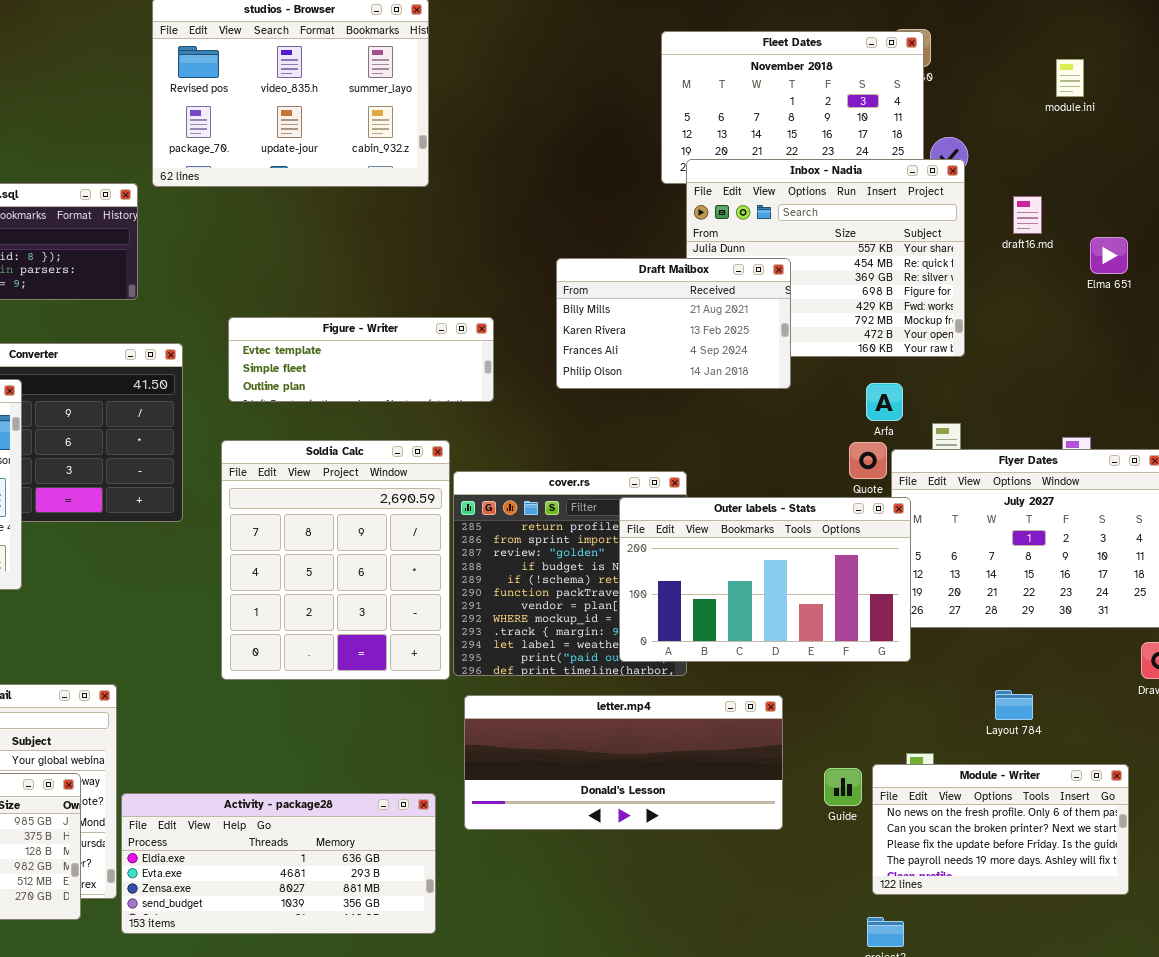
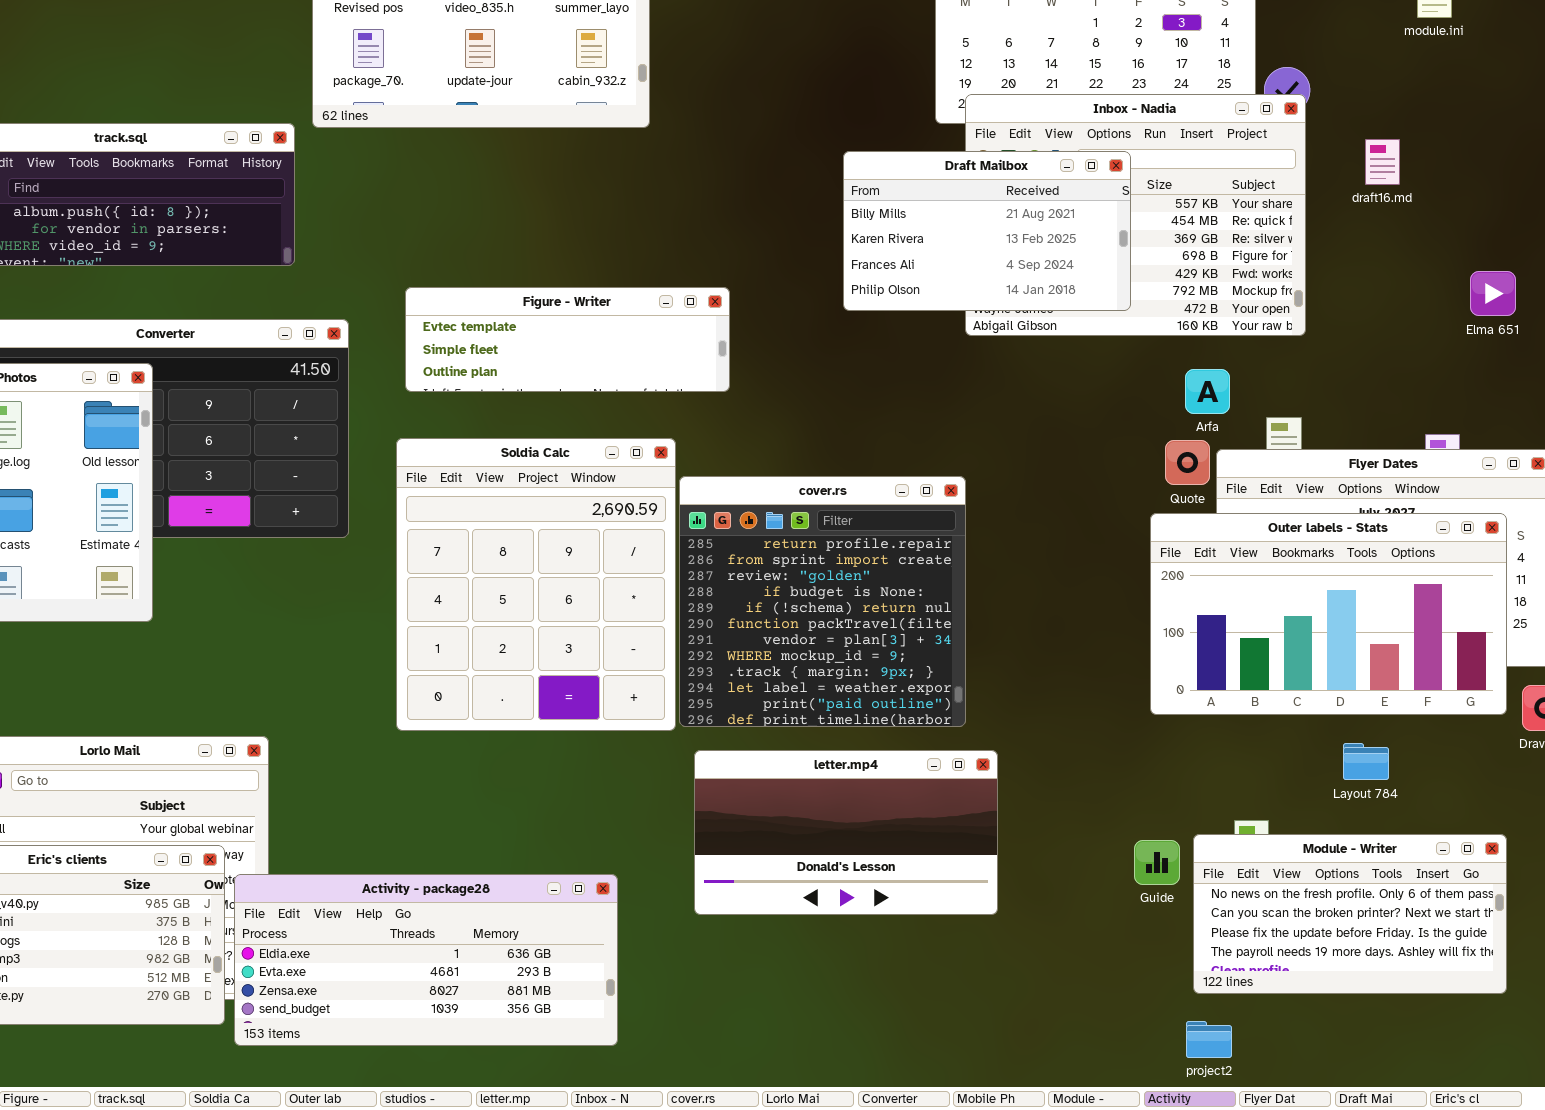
Elma 651: [1090,237,1128,274] -> [1470,271,1516,316], moved
Draft Mailbox: [556,258,791,389] -> [843,151,1131,311], moved
Outer labels - Stats: [619,497,911,662] -> [1150,513,1507,715], moved
letter.mp4: [464,695,783,830] -> [694,750,998,915], resized
Activity - package28: [121,793,436,934] -> [234,874,618,1046], moved

